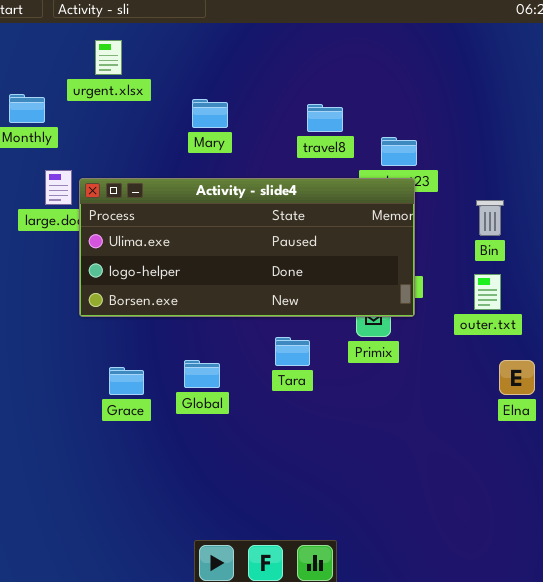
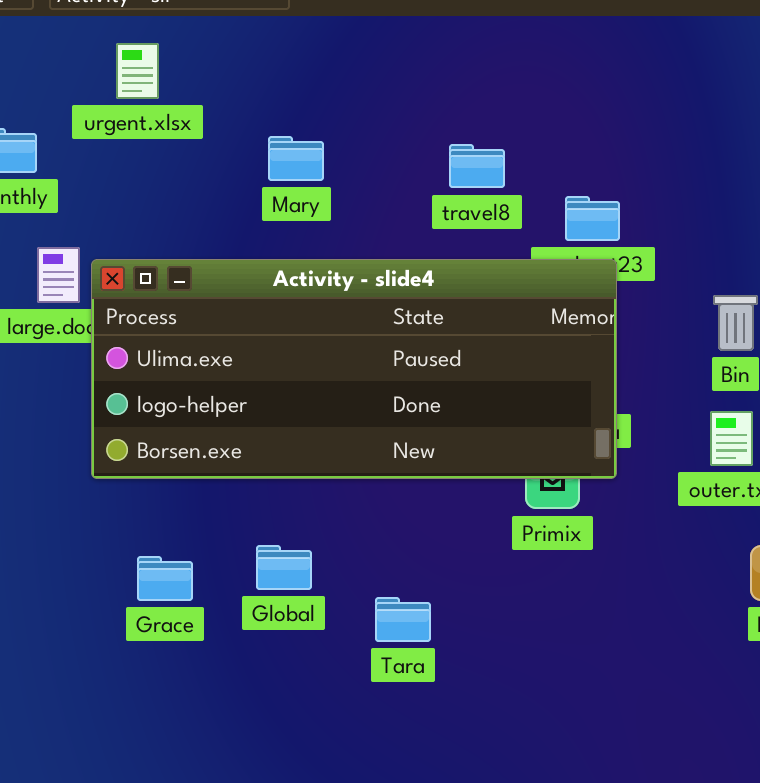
Tara: [275,337,310,366] -> [375,597,431,642], moved

